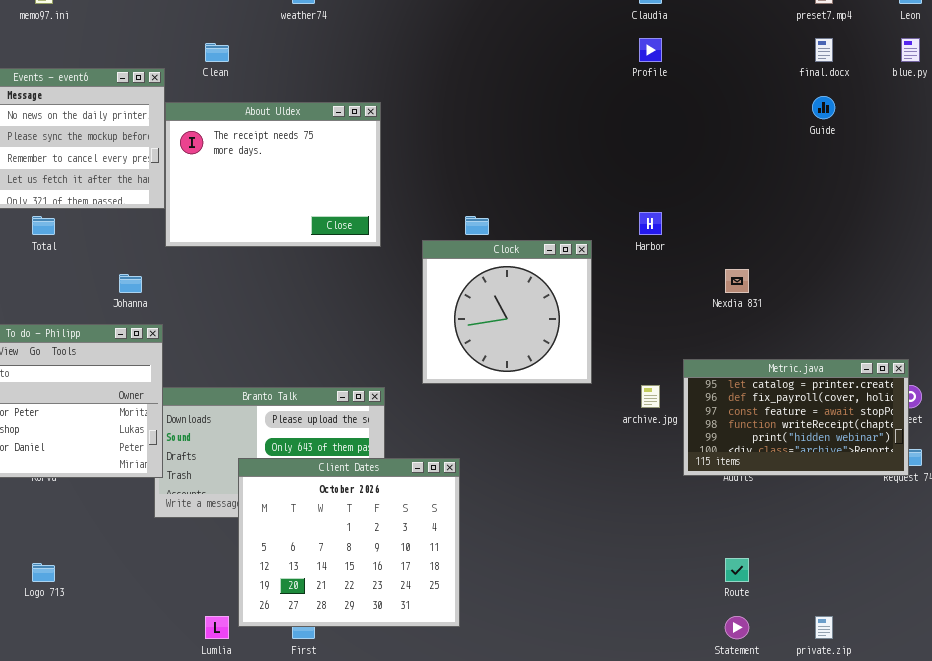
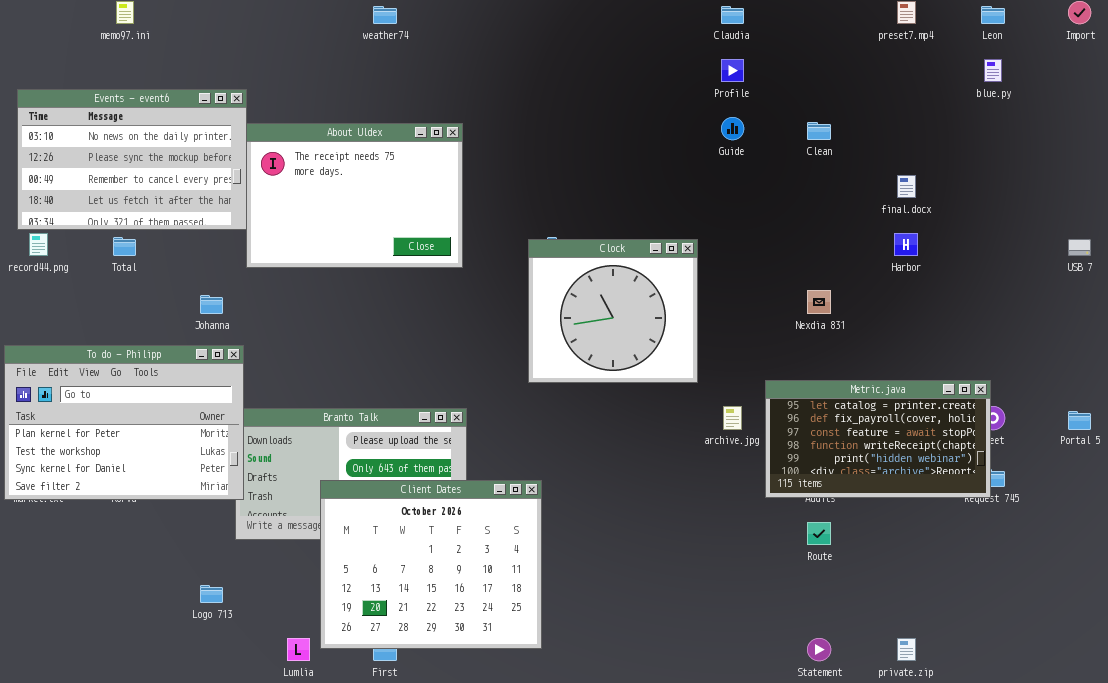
final.docx: [815,38,833,62] -> [897,175,916,198], moved
Clean: [205,43,229,62] -> [807,122,831,140], moved
Guide: [812,96,835,119] -> [721,117,744,140], moved
Harbor: [639,212,662,235] -> [894,233,918,256], moved
Clock: [422,240,592,384] -> [528,239,698,383], moved
Route: [725,558,749,582] -> [807,522,831,545], moved
Logo 713: [32,563,55,582] -> [200,585,223,603], moved

